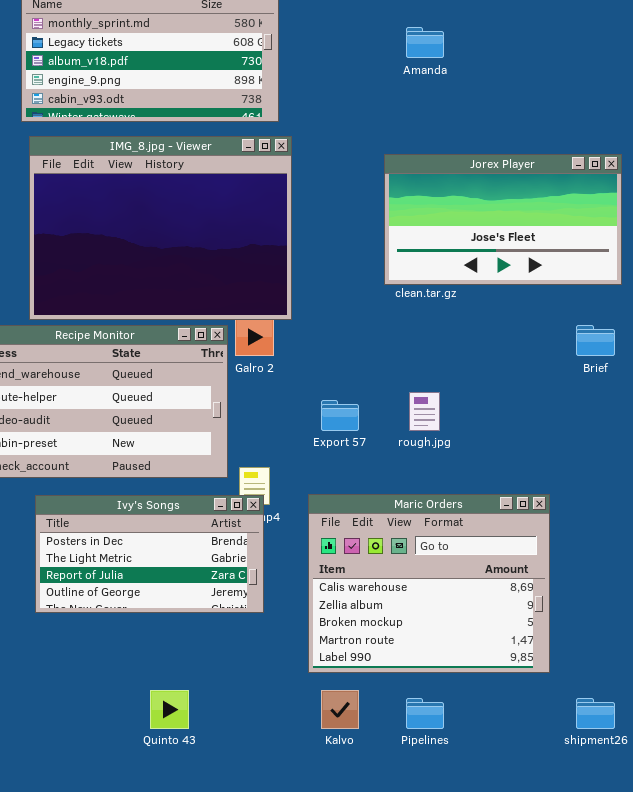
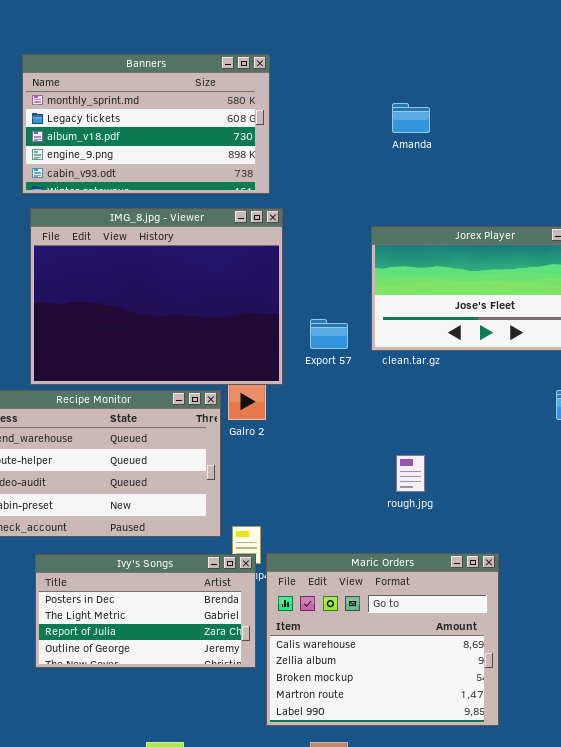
Export 57: [321,400,359,431] -> [310,319,348,349], moved
Maric Orders: [308,494,550,673] -> [266,553,499,726], moved

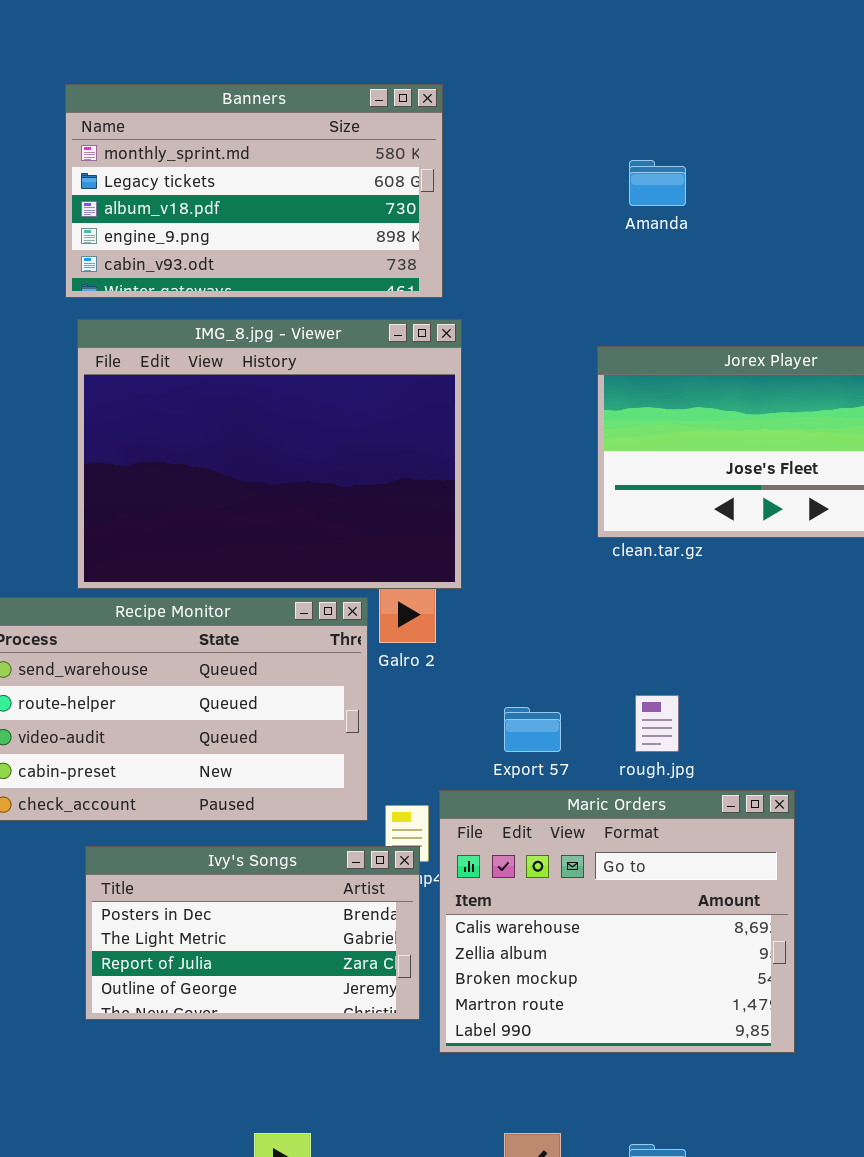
Export 57: [310,319,348,349] -> [504,707,561,752], moved
Maric Orders: [266,553,499,726] -> [439,790,795,1053], moved

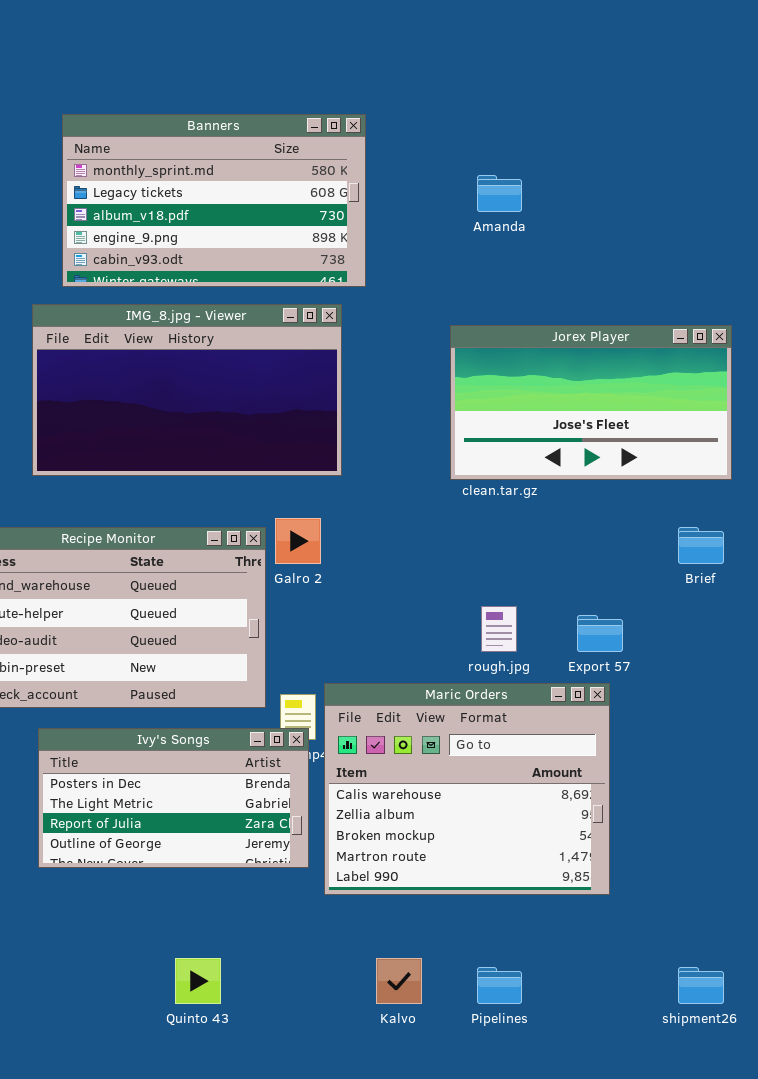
Banners: [65,84,443,298] -> [62,114,366,287], moved
IMG_8.jpg - Viewer: [77,319,462,589] -> [32,304,342,476], resized
Export 57: [504,707,561,752] -> [577,615,623,652], moved

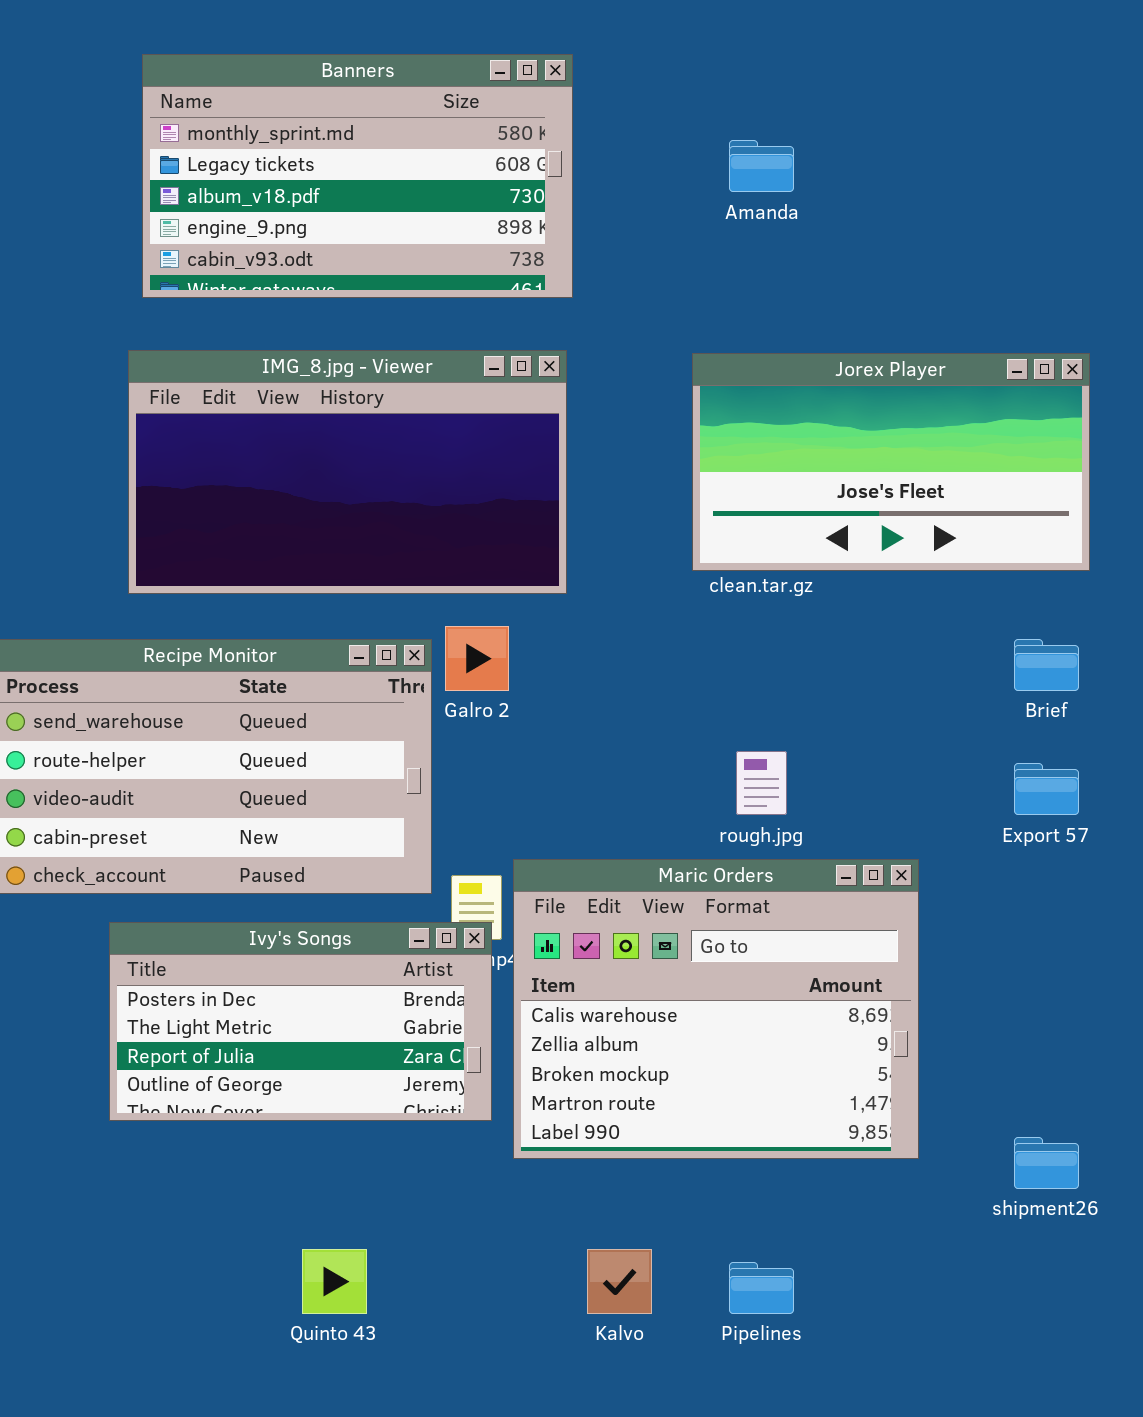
IMG_8.jpg - Viewer: [32,304,342,476] -> [128,350,567,594], moved
Export 57: [577,615,623,652] -> [1014,763,1079,815], moved
shipment26: [678,967,724,1004] -> [1014,1137,1079,1189], moved

